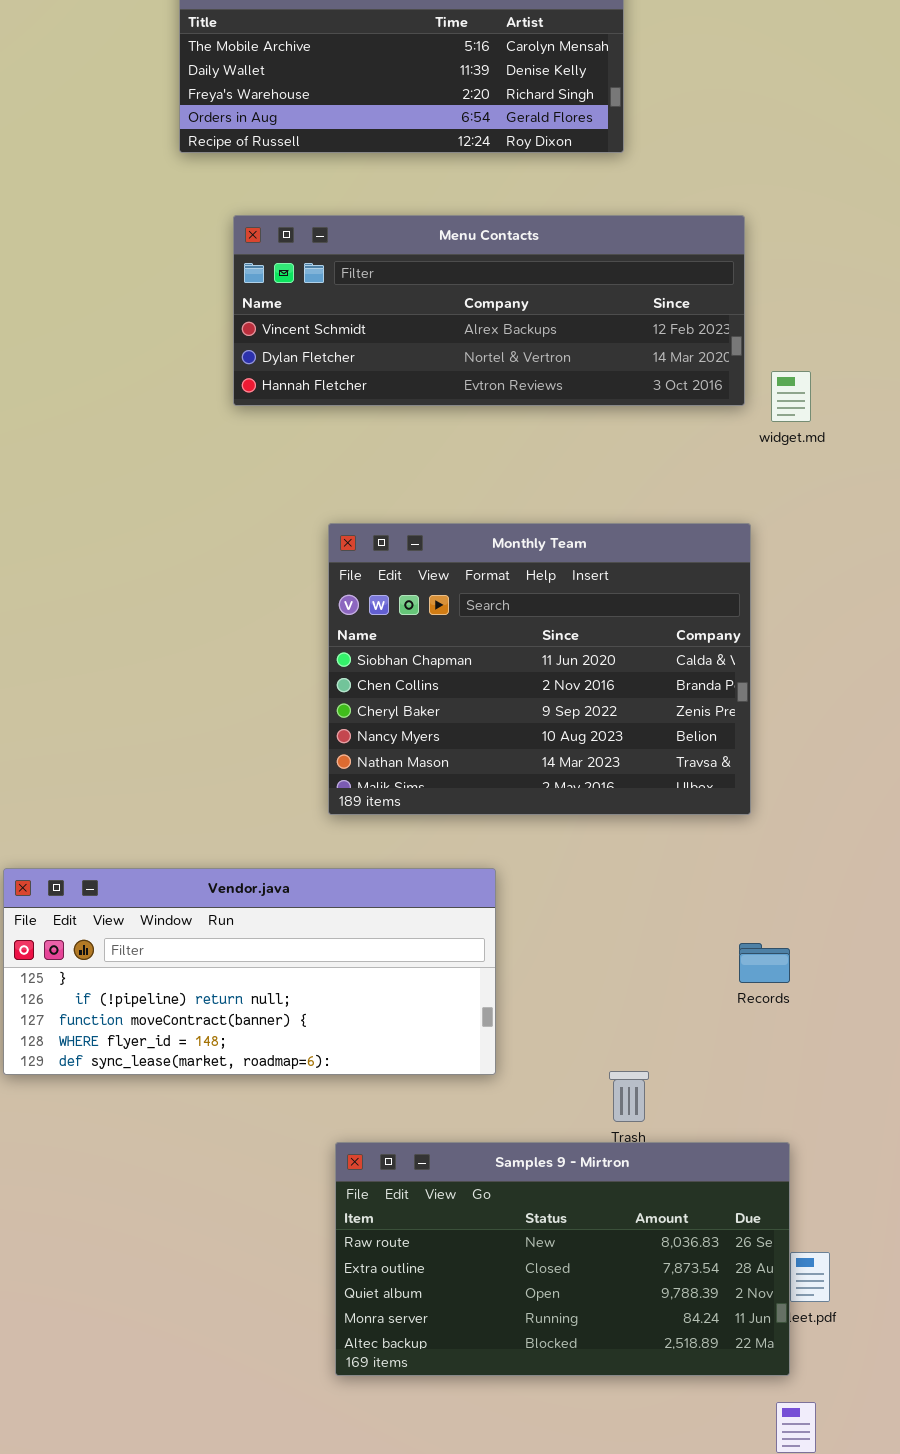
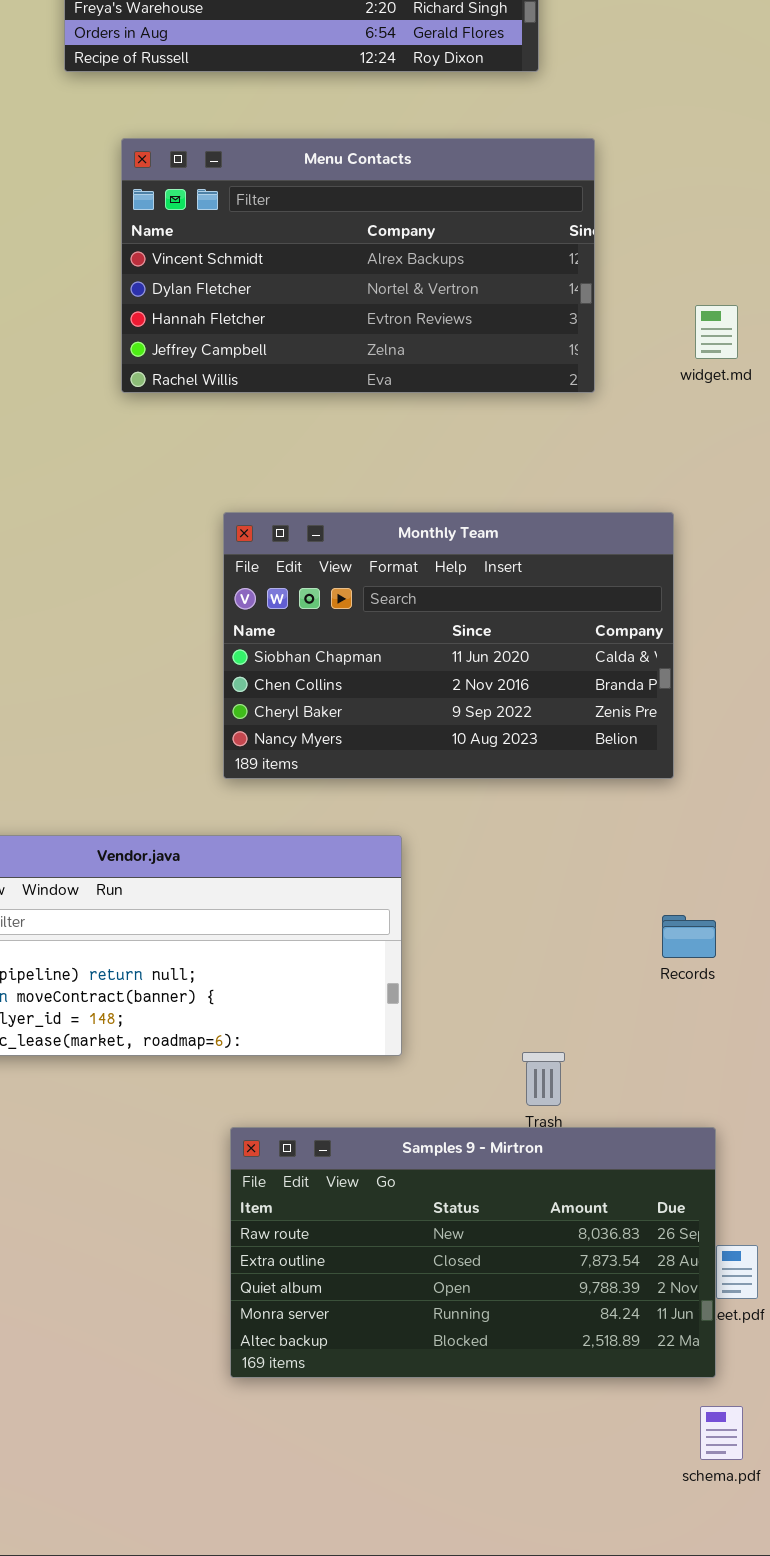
Menu Contacts: [233,215,745,406] -> [121,138,595,393], resized
Monthly Team: [328,523,751,815] -> [223,512,674,779], resized

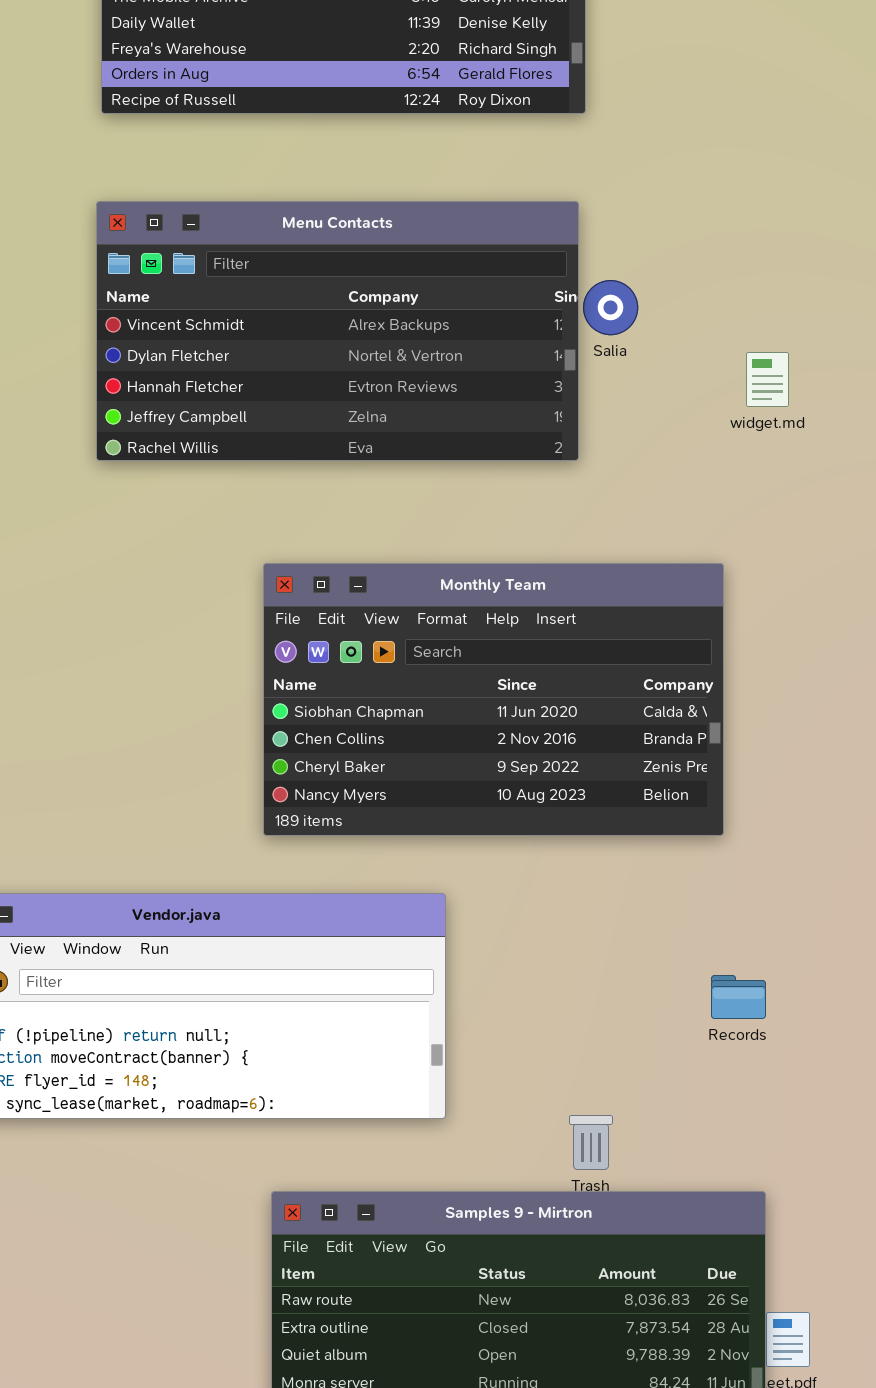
Menu Contacts: [121,138,595,393] -> [96,201,579,461], moved

